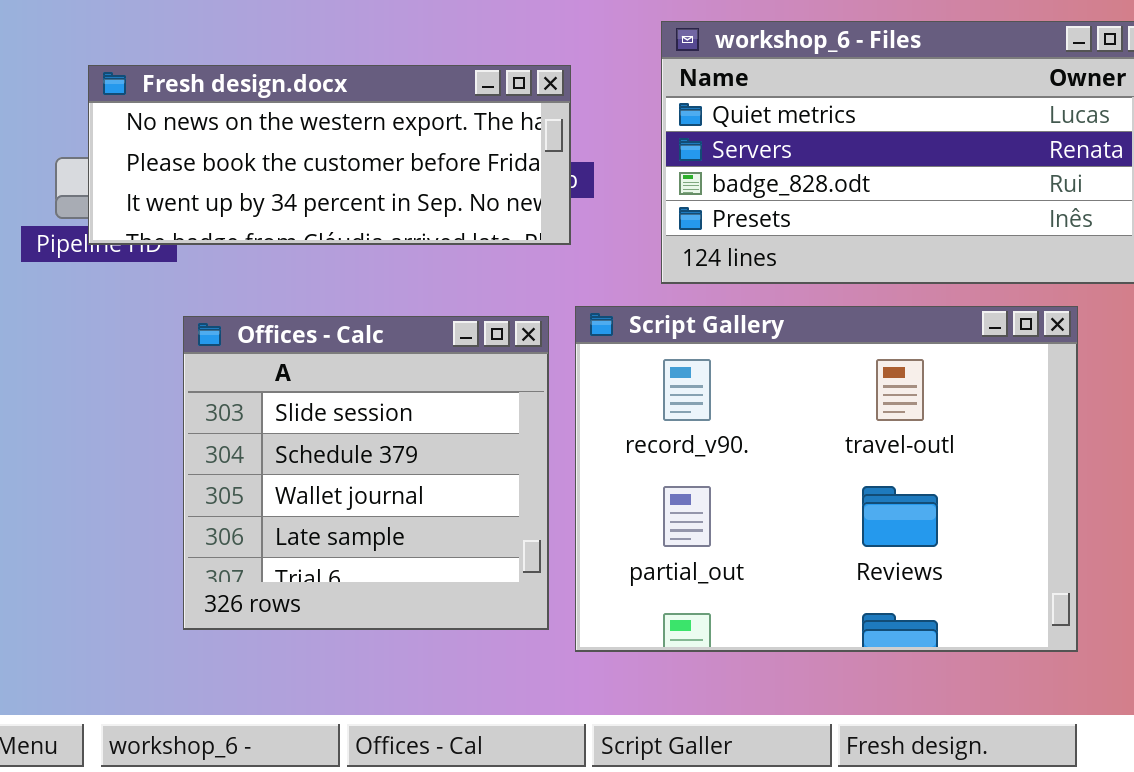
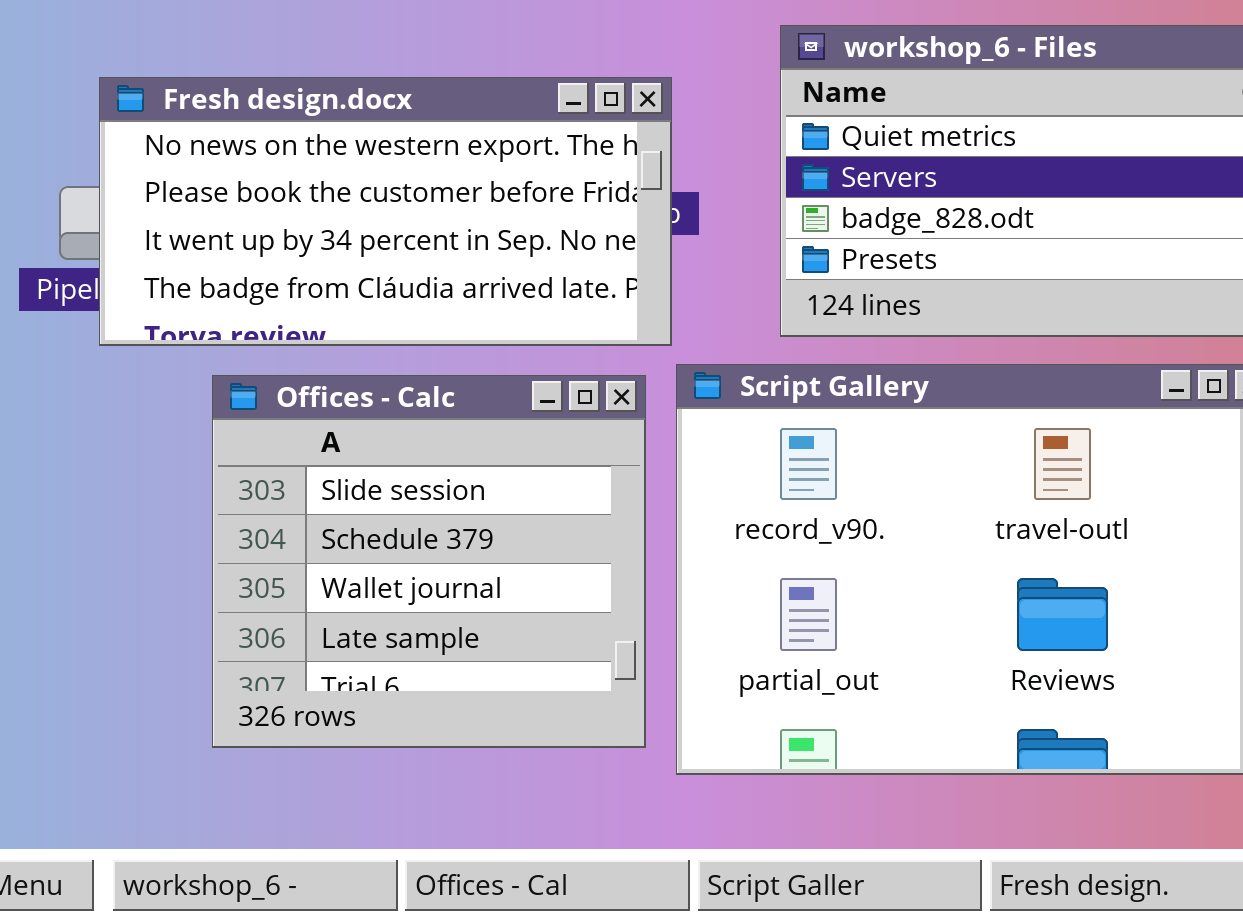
Fresh design.docx: [88,65,571,245] -> [99,77,672,346], resized

